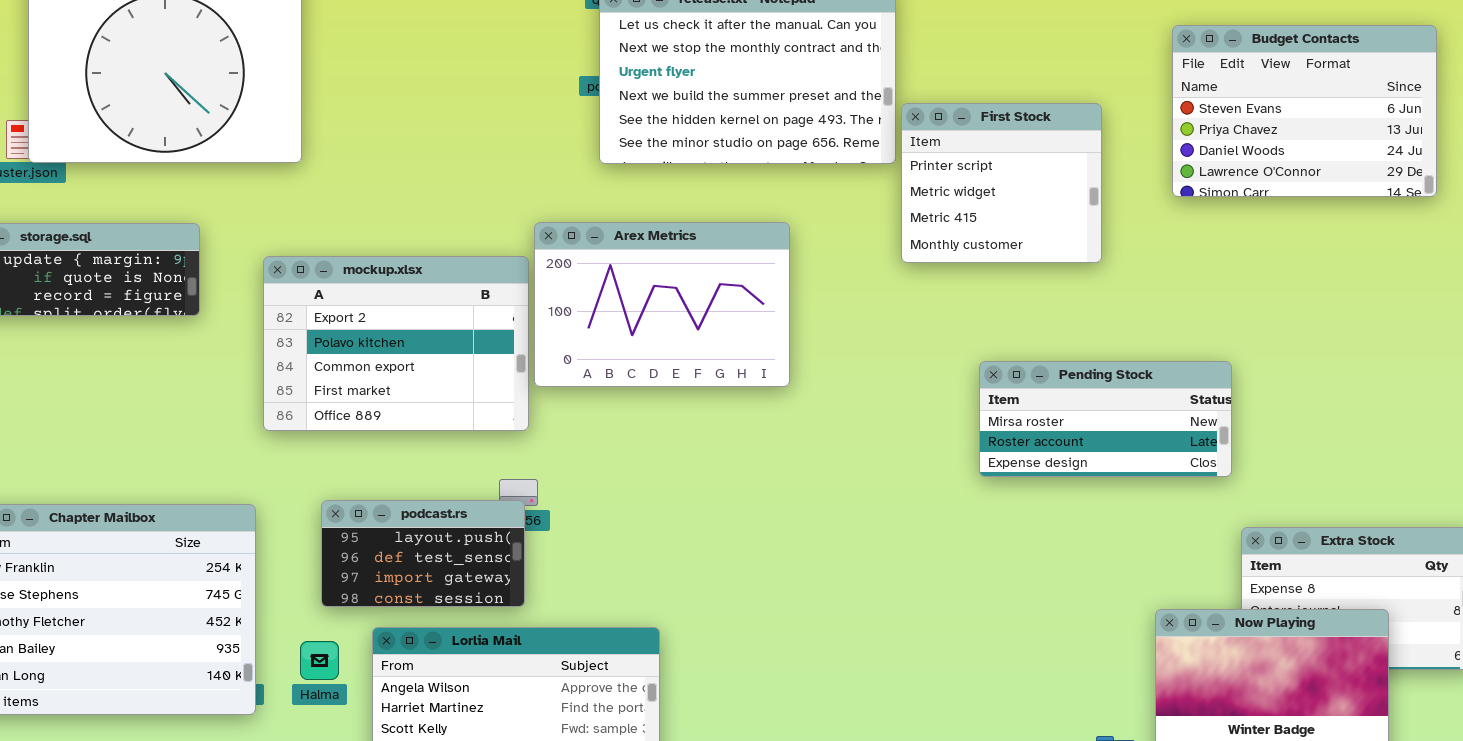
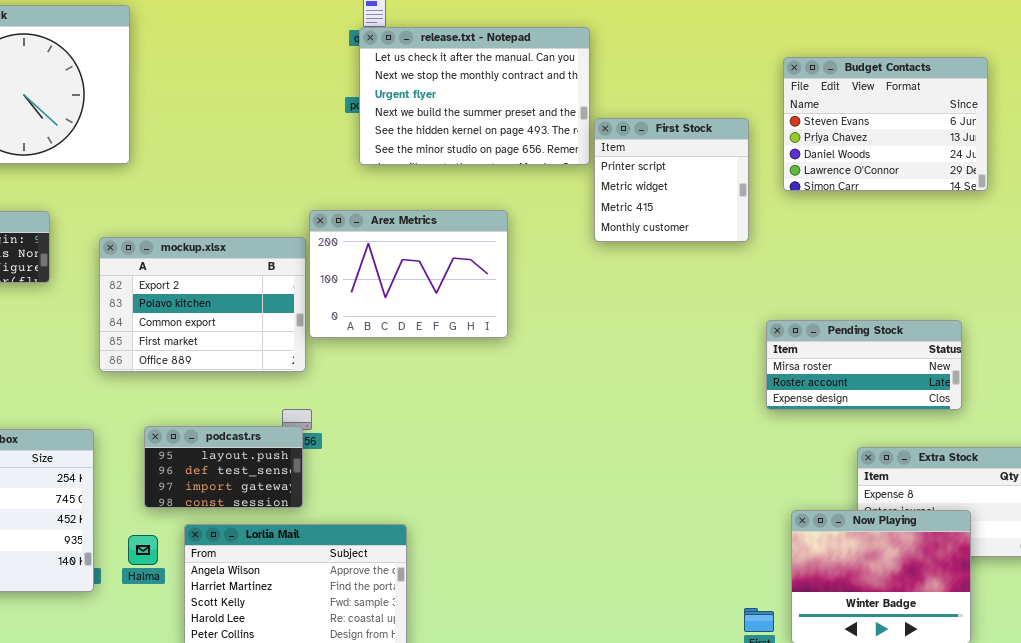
Budget Contacts: [1172,25,1437,197] -> [783,57,988,191], moved
Pending Stock: [979,361,1232,477] -> [766,320,962,410], moved

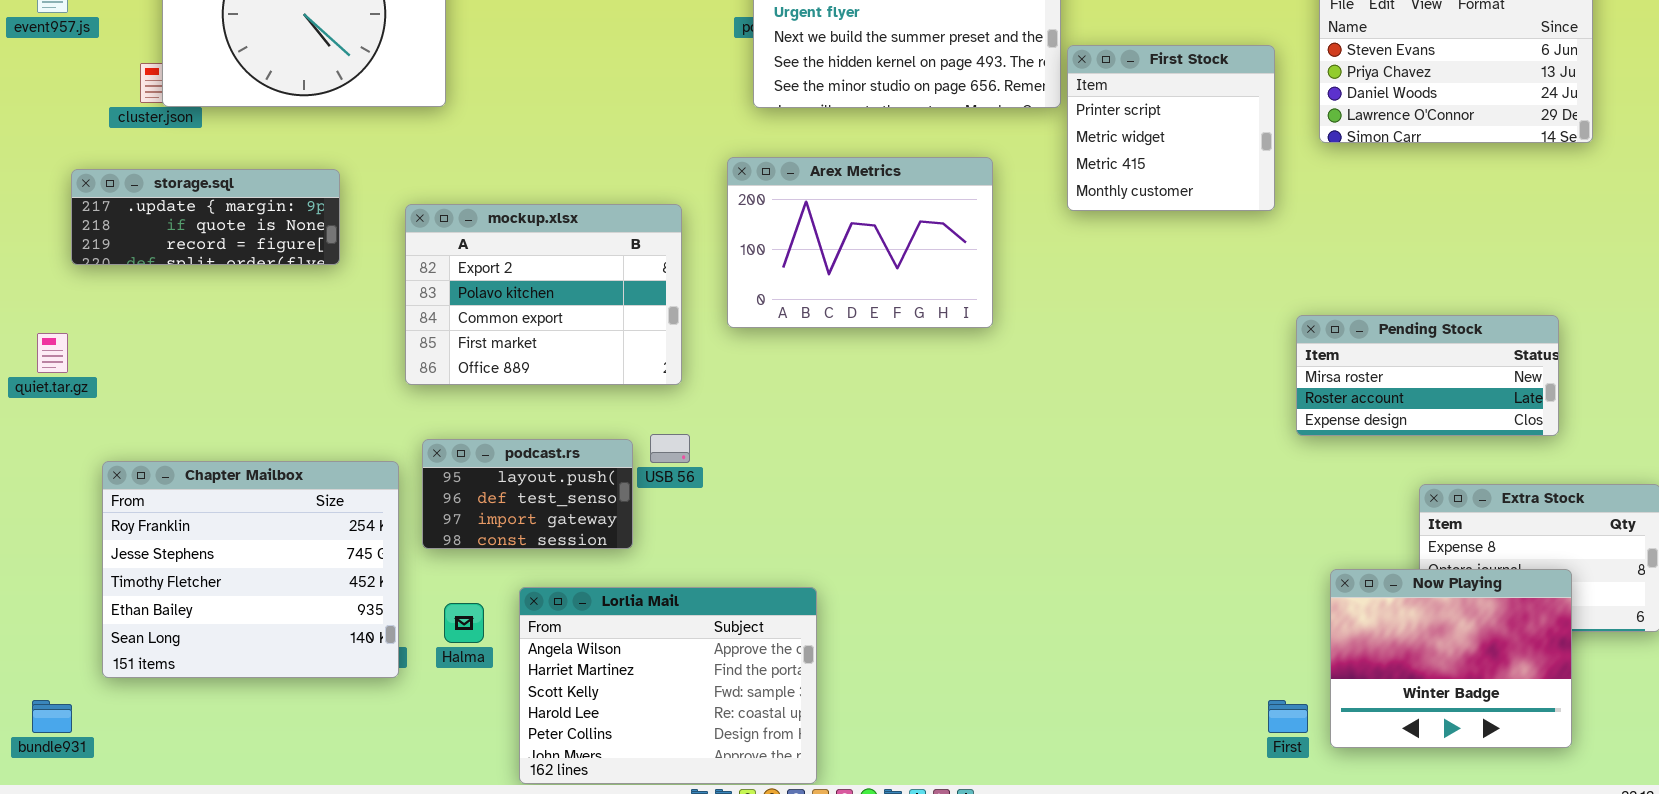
Arex Metrics: [309,210,508,338] -> [727,157,993,328], moved
podcast.rs: [144,426,303,508] -> [422,439,633,549], moved

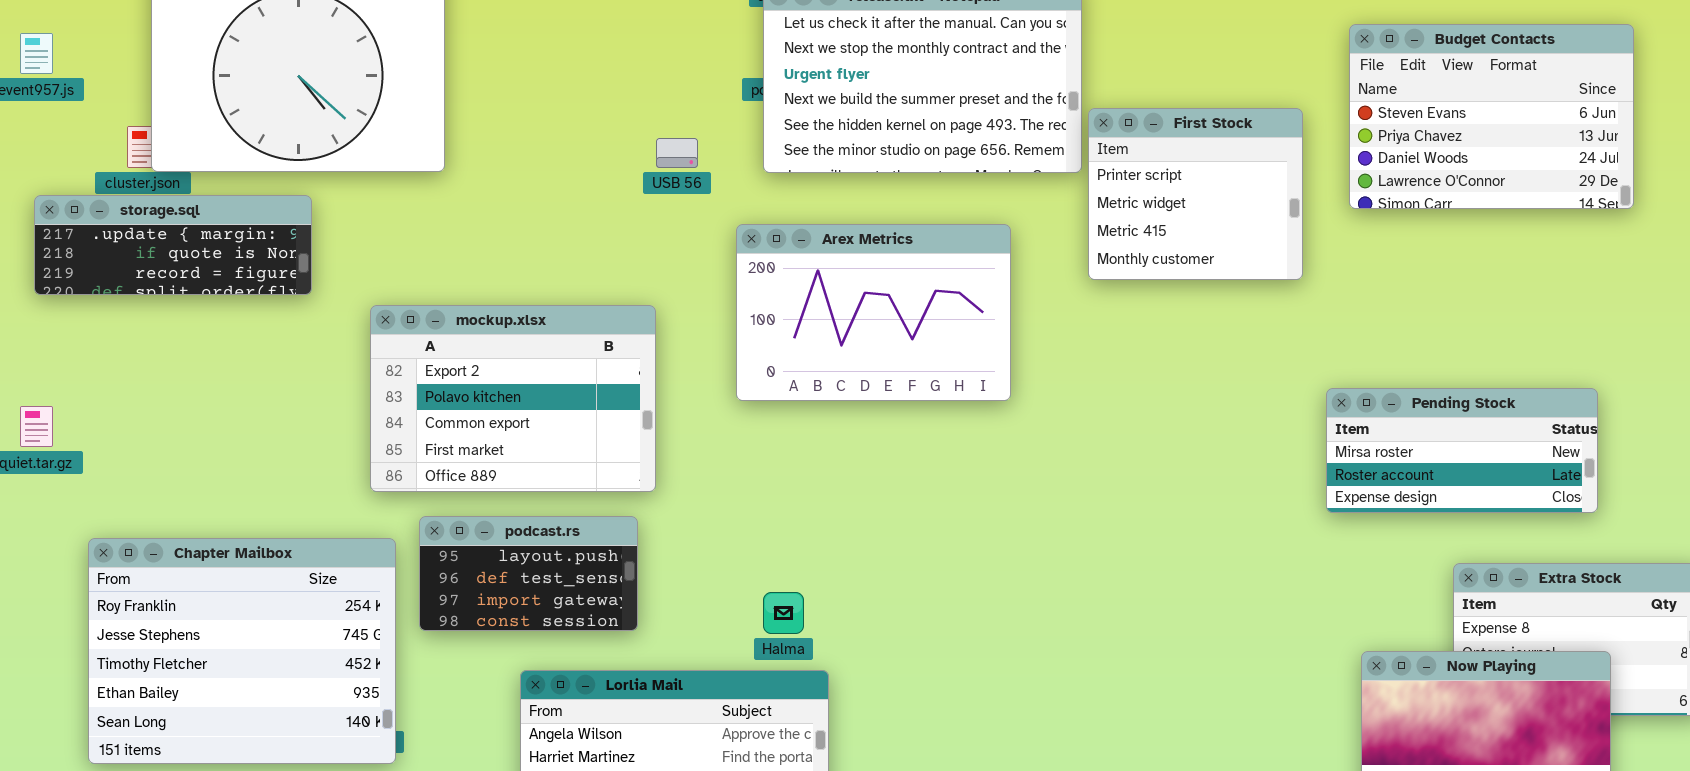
storage.sql: [71,169,340,265] -> [34,195,312,295], moved
mockup.xlsx: [405,204,682,385] -> [370,305,656,492], moved
USB 56: [650,434,690,463] -> [656,138,698,168], moved
Halma: [444,603,484,643] -> [763,592,804,634], moved

